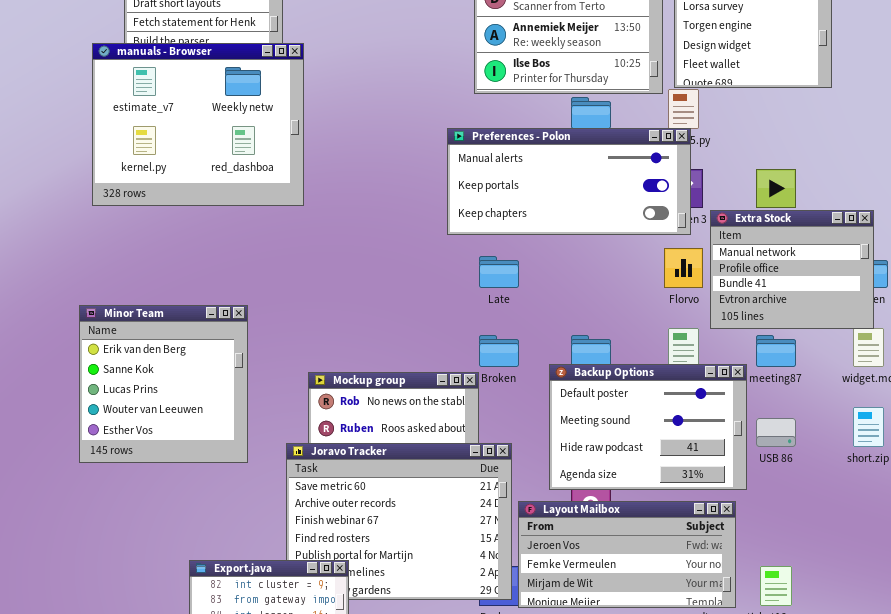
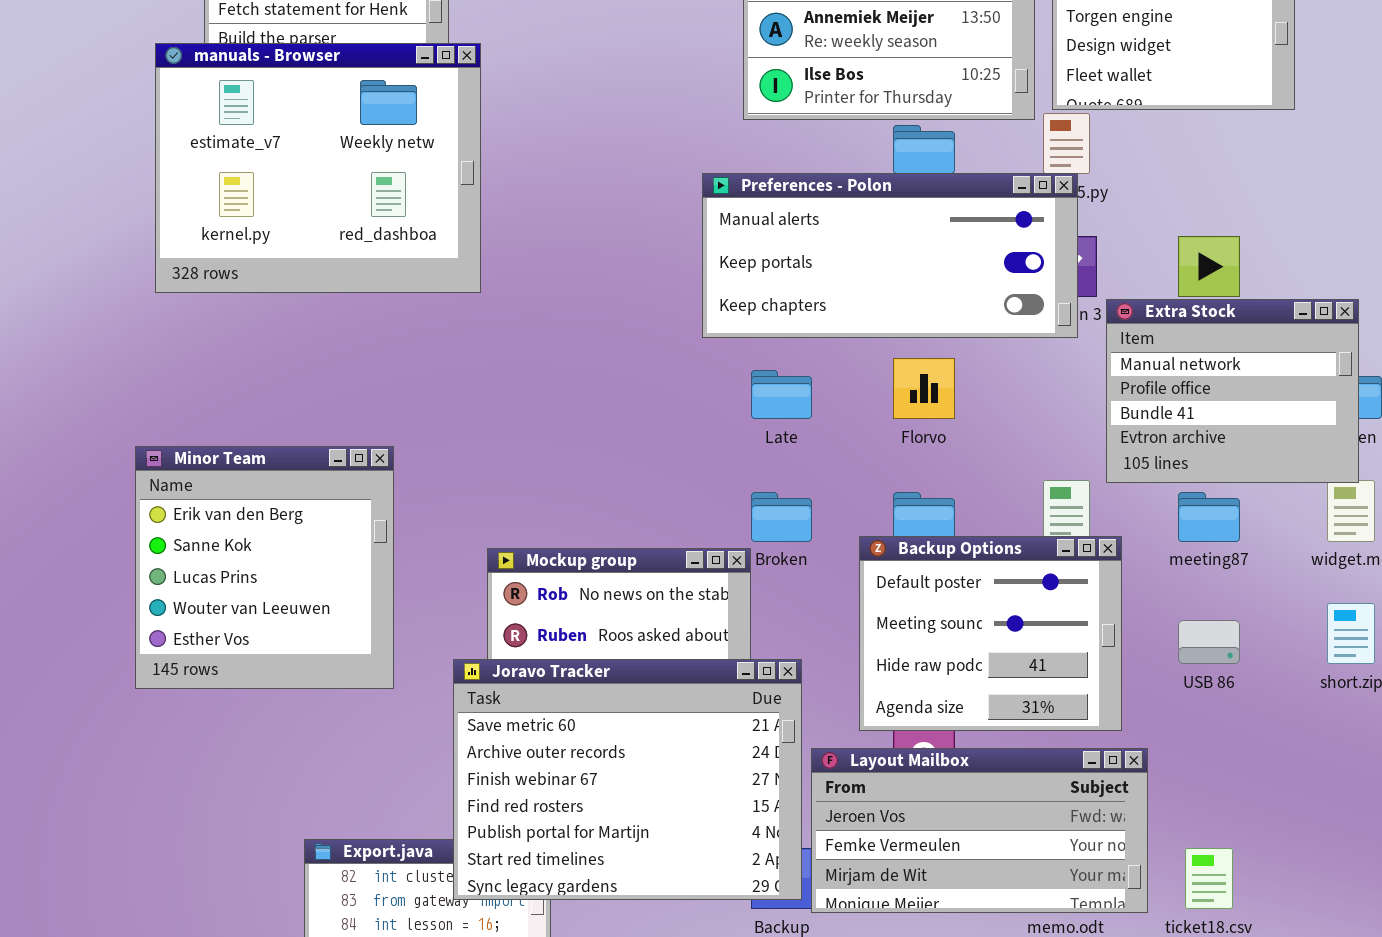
Florvo: [664,248,703,288] -> [893,358,955,419], moved
Backup Options: [549,364,747,490] -> [859,536,1122,731], resized
Joravo Tracker: [286,443,512,600] -> [453,659,802,900], raised

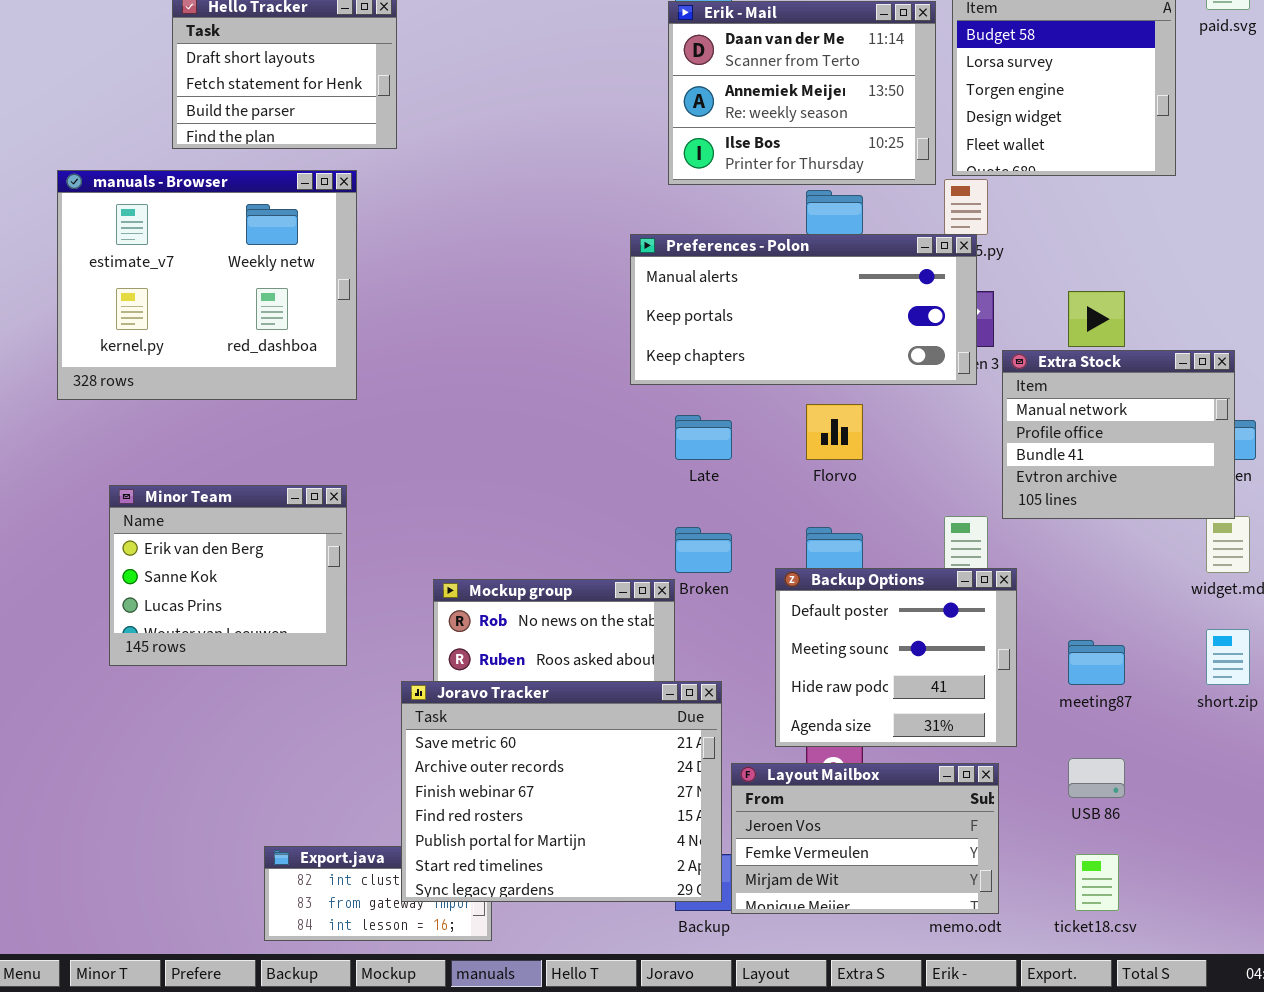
manuals - Browser: [155,43,481,293] -> [57,170,357,400], moved
Minor Team: [135,446,394,689] -> [109,485,347,666], resized
meeting87: [1178,492,1240,542] -> [1068,640,1125,685], moved
USB 86: [1178,620,1240,664] -> [1068,758,1125,798], moved
Layout Mailbox: [811,748,1148,913] -> [731,763,999,914], resized

